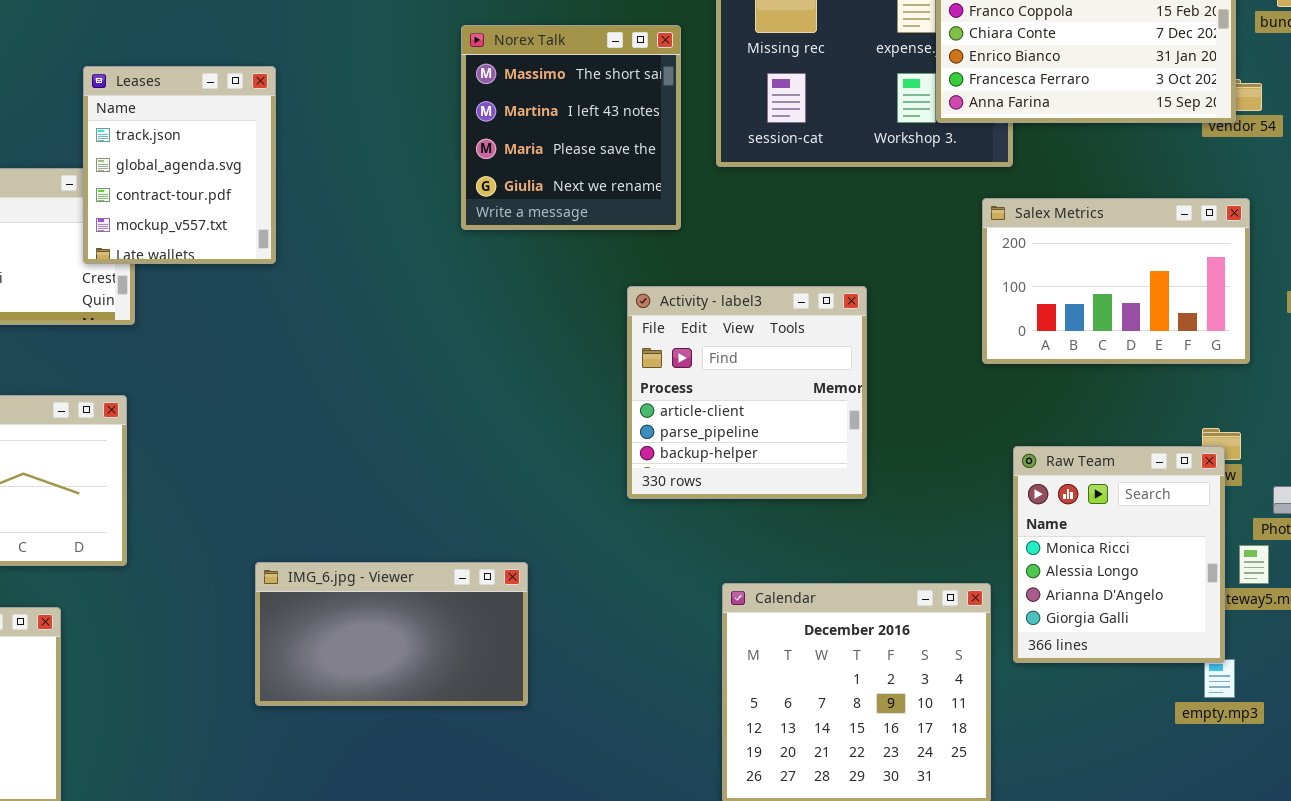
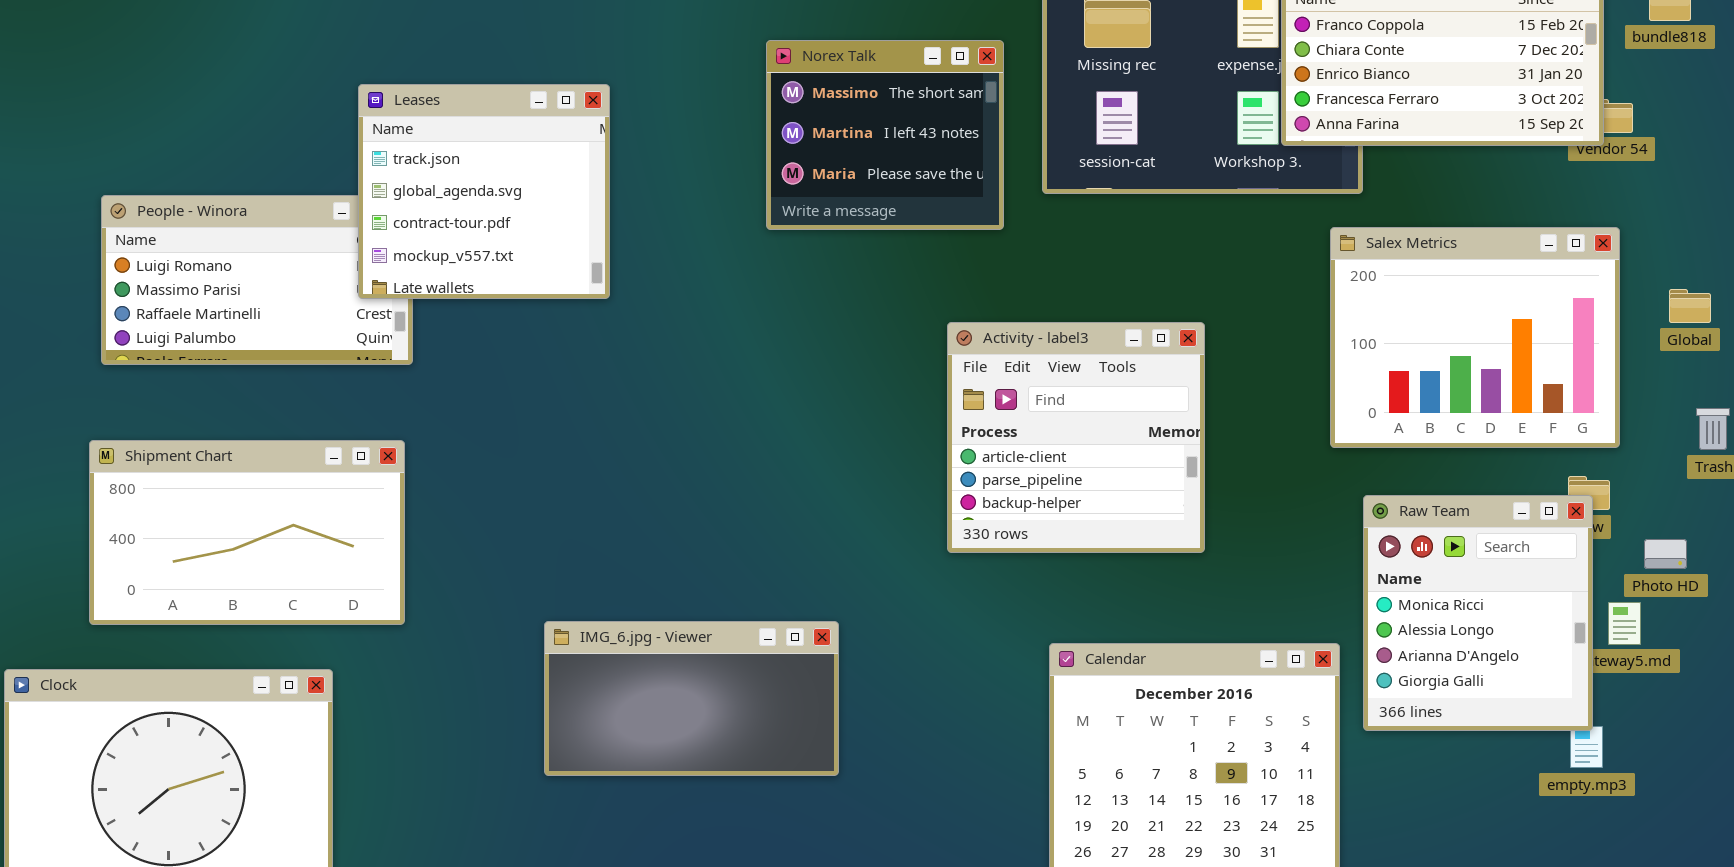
Norex Talk: [461,25,681,230] -> [766,40,1004,230], resized
Leases: [83,66,276,264] -> [358,84,610,299], resized
Salex Metrics: [982,198,1250,364] -> [1330,227,1620,448], resized

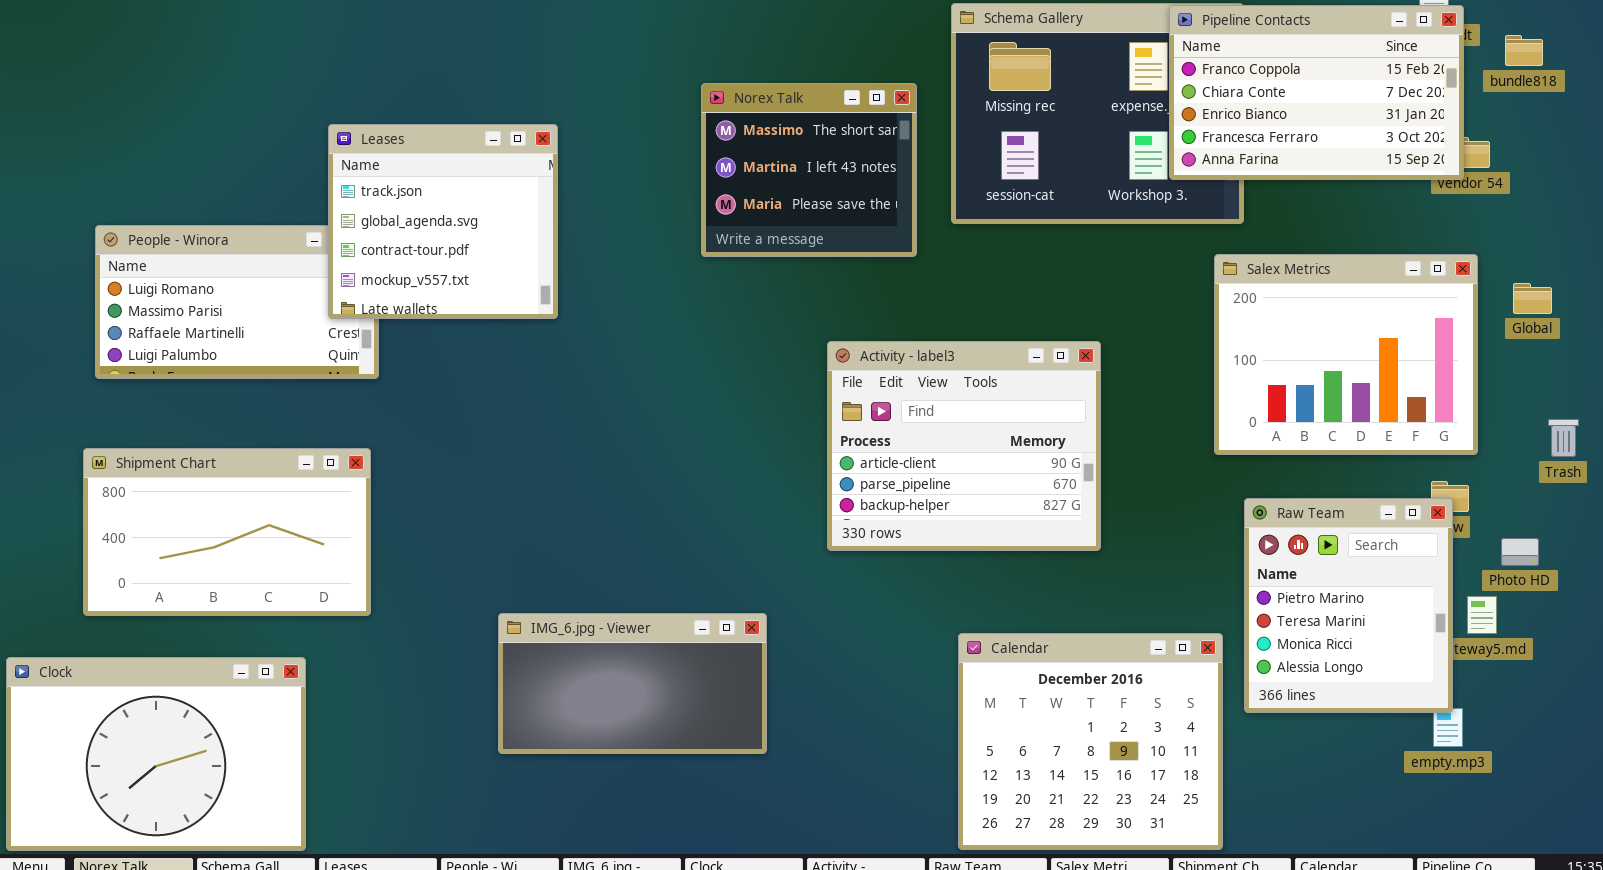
Global: [1669,289,1711,323] -> [1513,283,1552,314], moved
Activity - label3: [947,322,1205,553] -> [827,341,1101,551], resized
Raw Team: [1363,495,1593,731] -> [1244,498,1453,713], scrolled up 2 rows

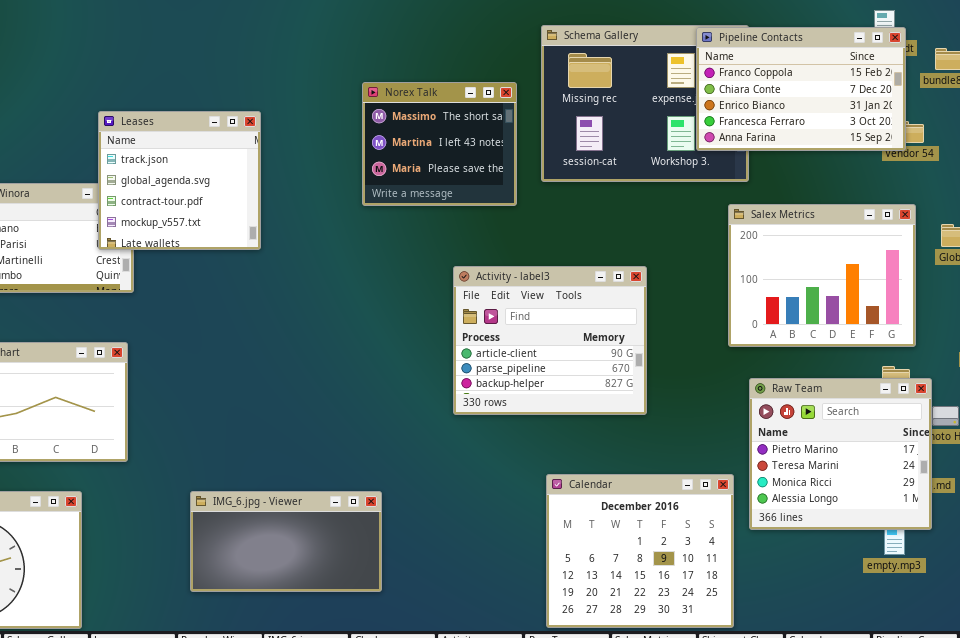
Raw Team: [1244,498,1453,713] -> [749,378,932,530], resized
IMG_6.jpg - Viewer: [498,613,767,754] -> [190,491,382,592], moved

